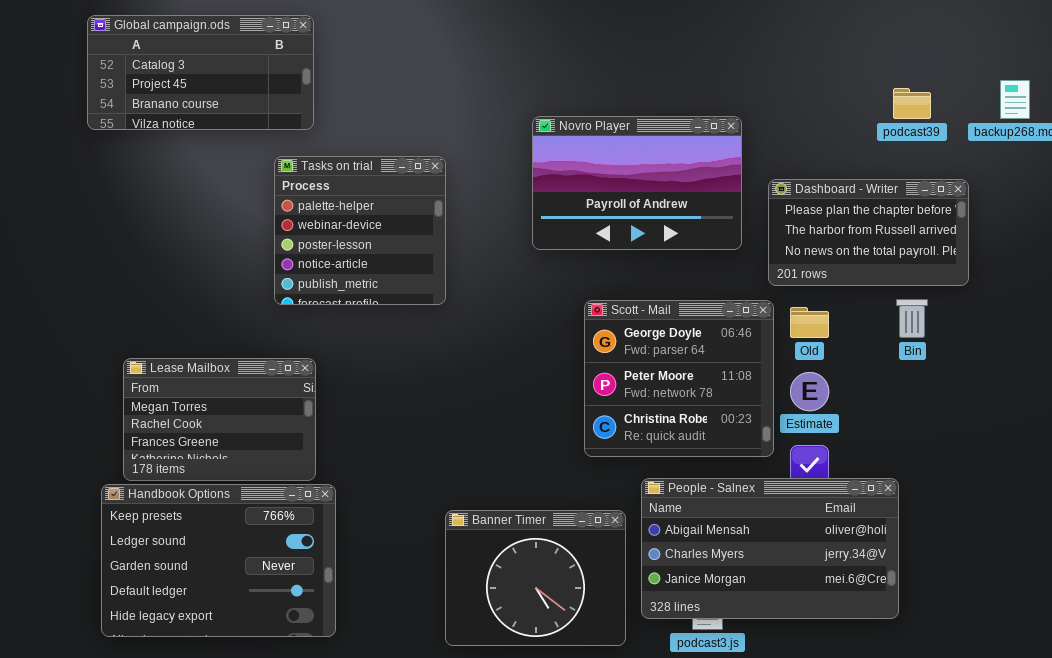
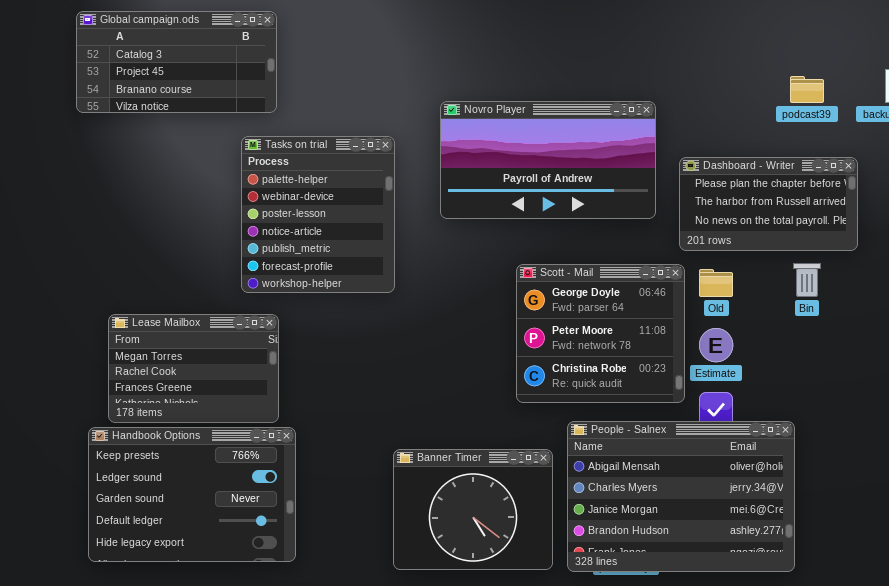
Novro Player: [532,116,742,250] -> [440,101,656,219], resized
Tasks on trial: [274,156,446,305] -> [241,136,395,293], resized
People - Salnex: [641,478,899,619] -> [567,421,795,572], resized

